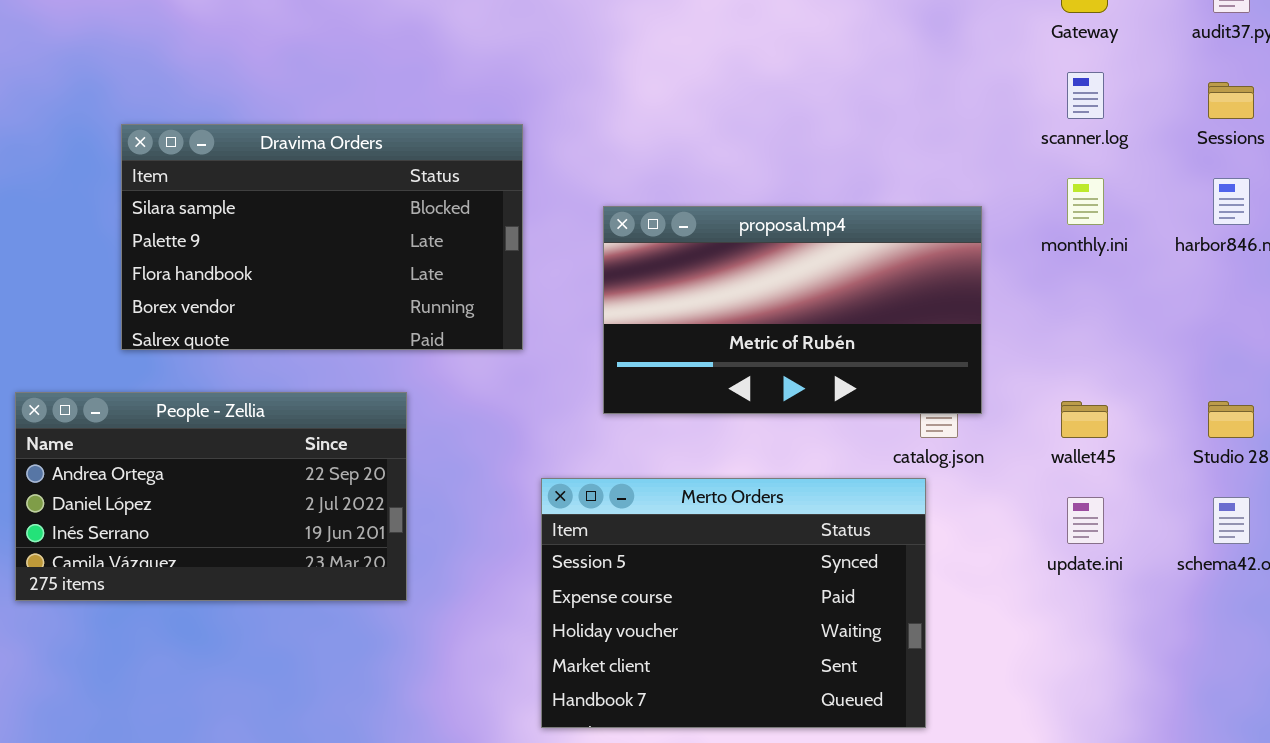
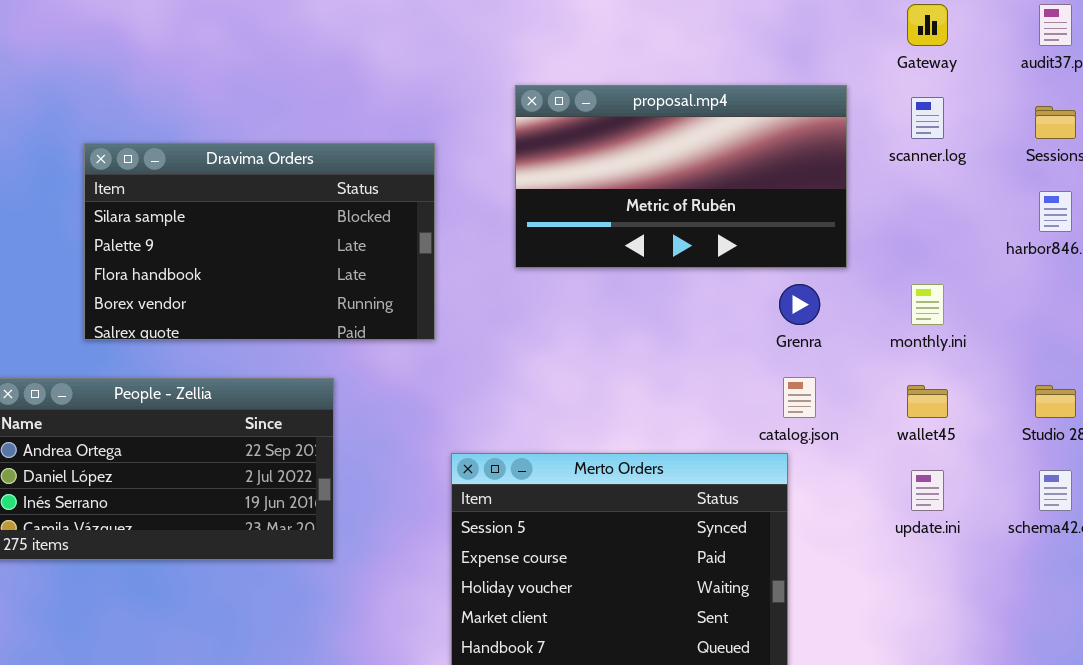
monthly.ini: [1067,178,1104,225] -> [911,284,944,325], moved
proposal.mp4: [603,206,982,414] -> [515,85,847,268], moved

